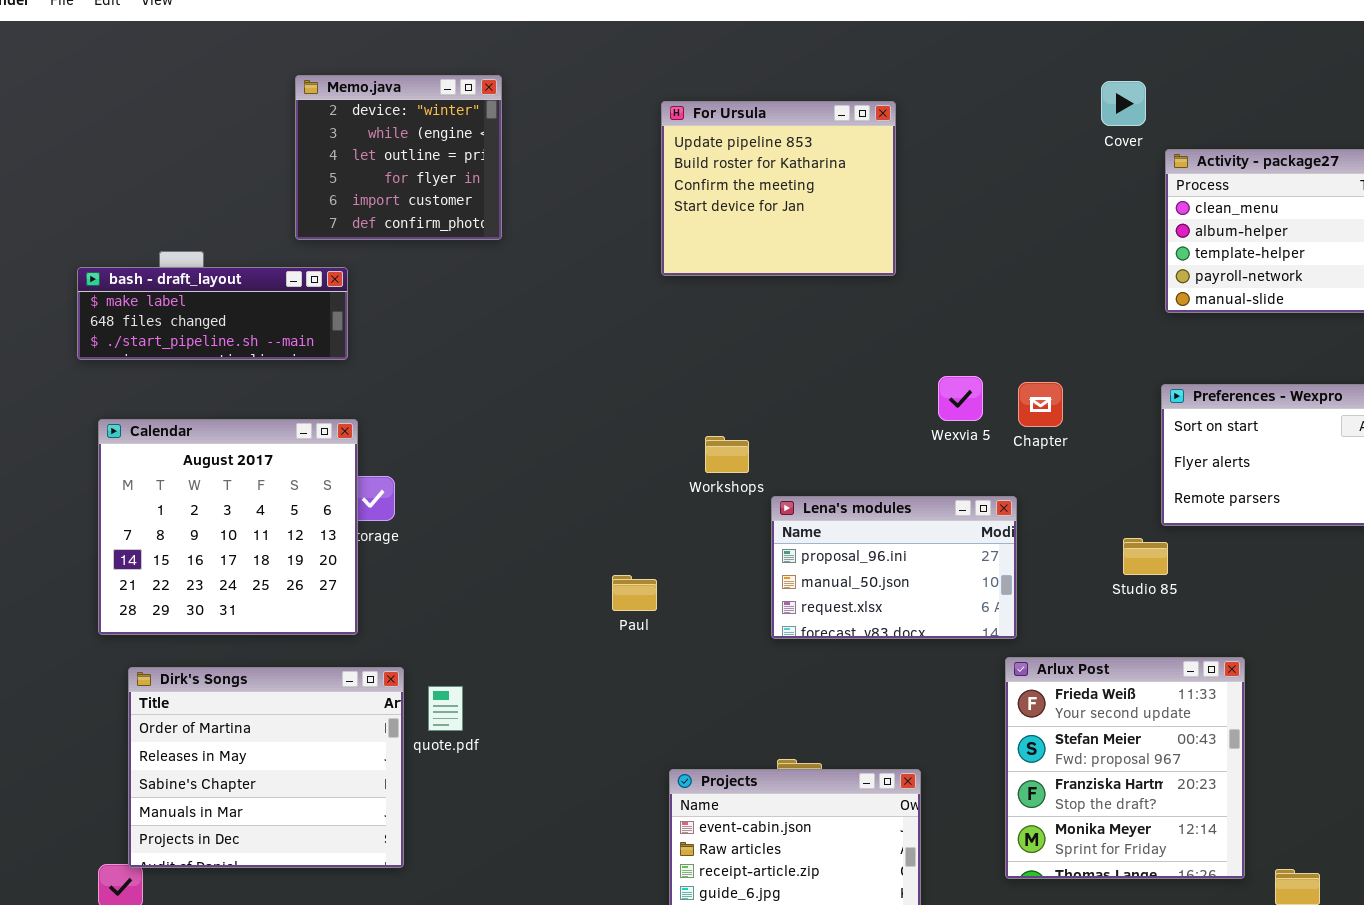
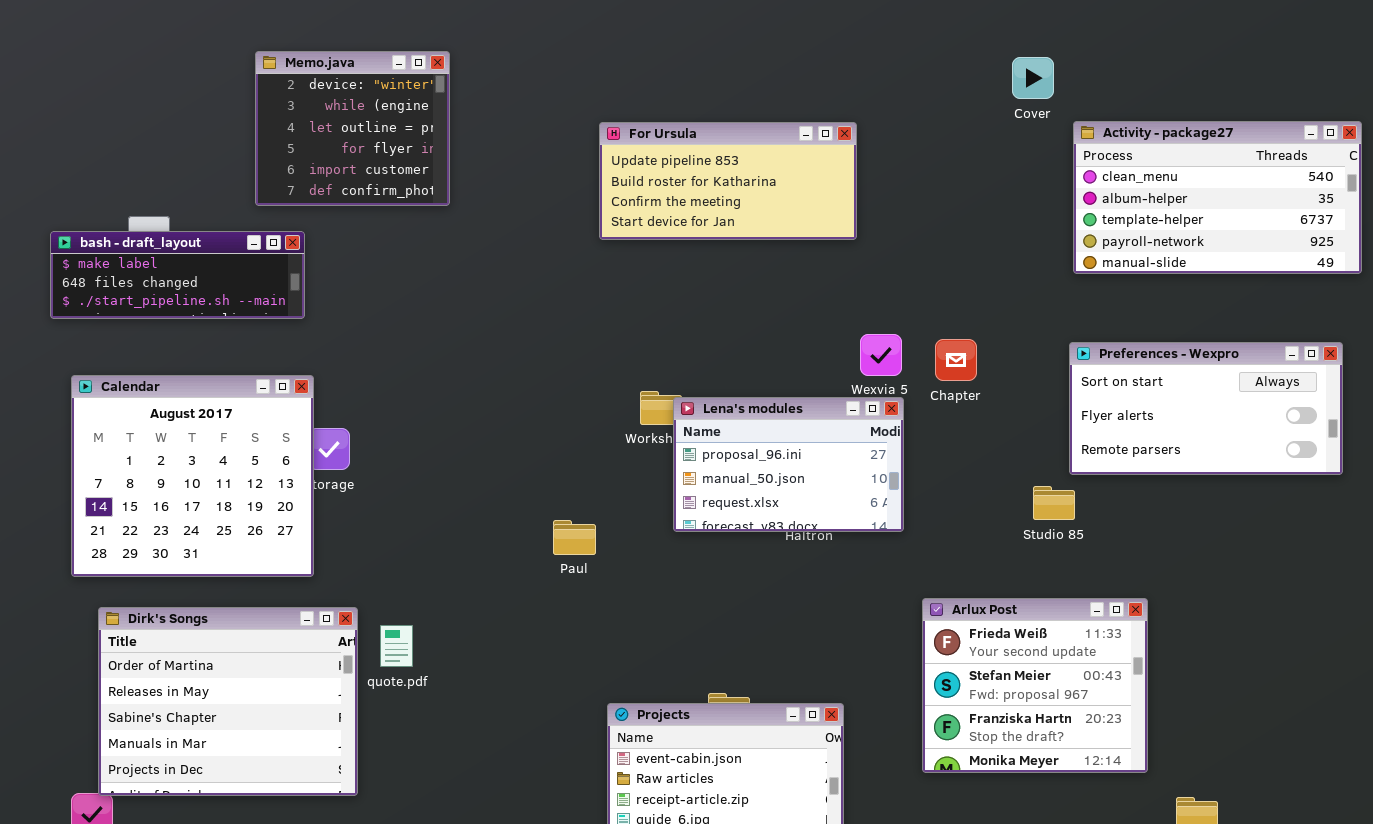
For Ursula: [661,101,896,276] -> [599,122,857,240], resized
Lena's modules: [771,496,1017,639] -> [673,397,904,532], moved
Arlux Post: [1005,657,1245,879] -> [922,598,1148,773], resized

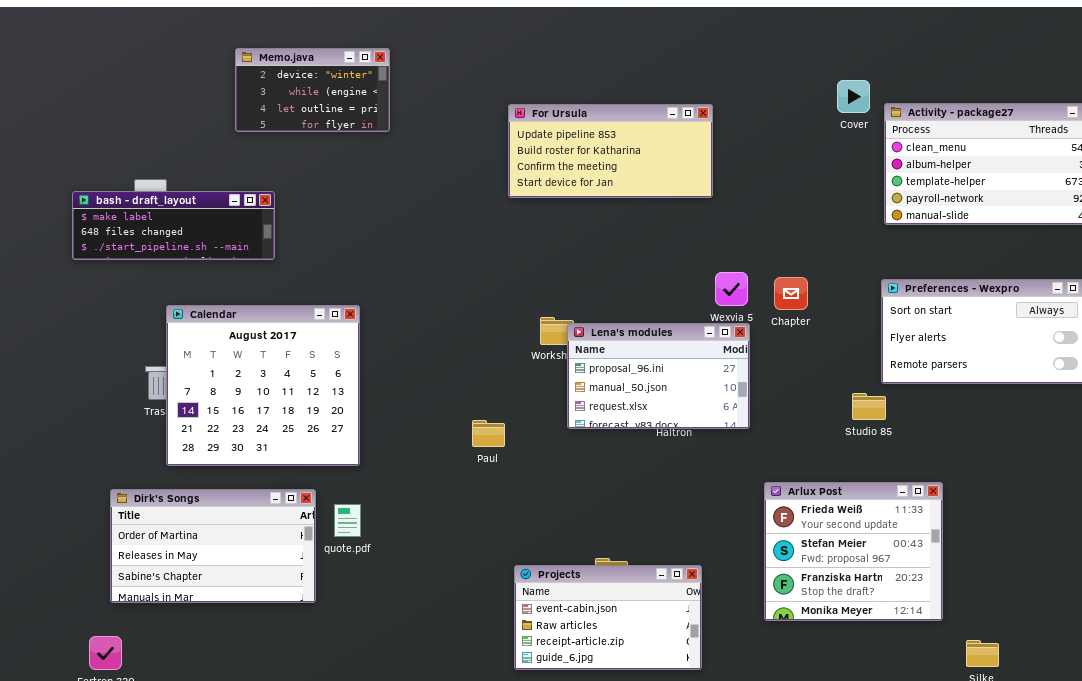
Memo.java: [255,51,450,206] -> [235,48,390,132], resized
Cover: [1012,57,1054,99] -> [837,80,870,113], moved
Calendar: [71,375,314,577] -> [166,305,360,466], moved
Dirk's Songs: [98,607,358,796] -> [110,489,316,603], resized

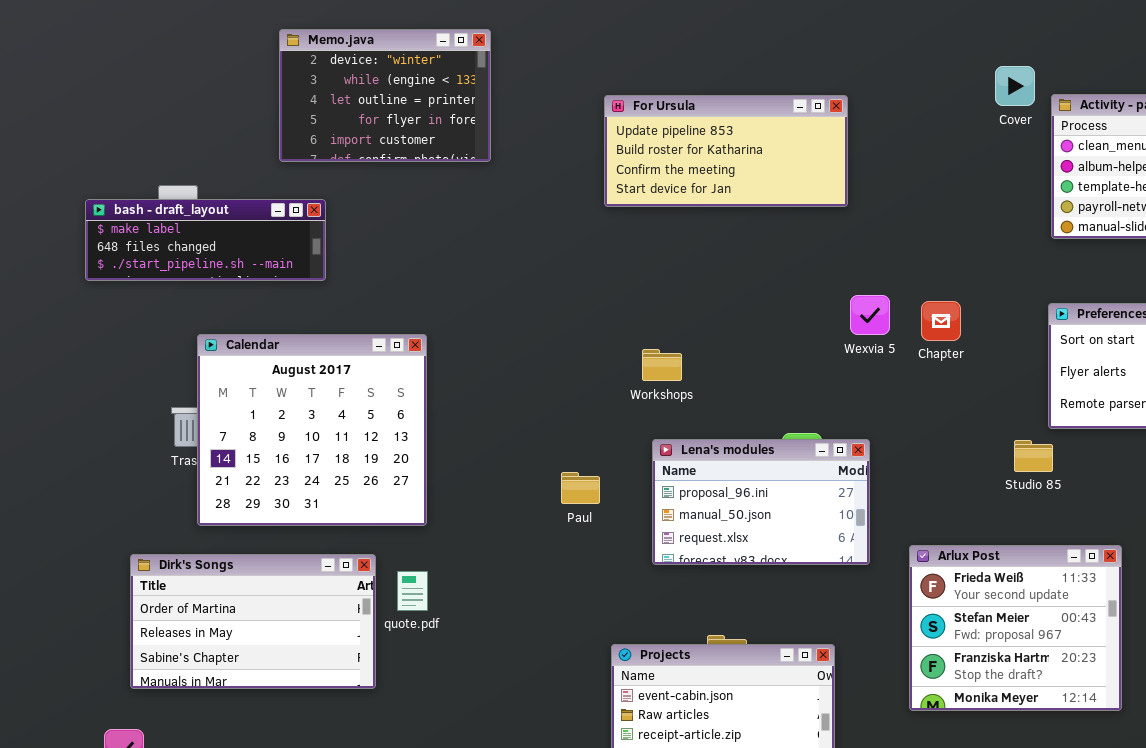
Memo.java: [235,48,390,132] -> [279,29,491,162], resized
Lena's modules: [567,323,750,429] -> [652,439,870,565], moved

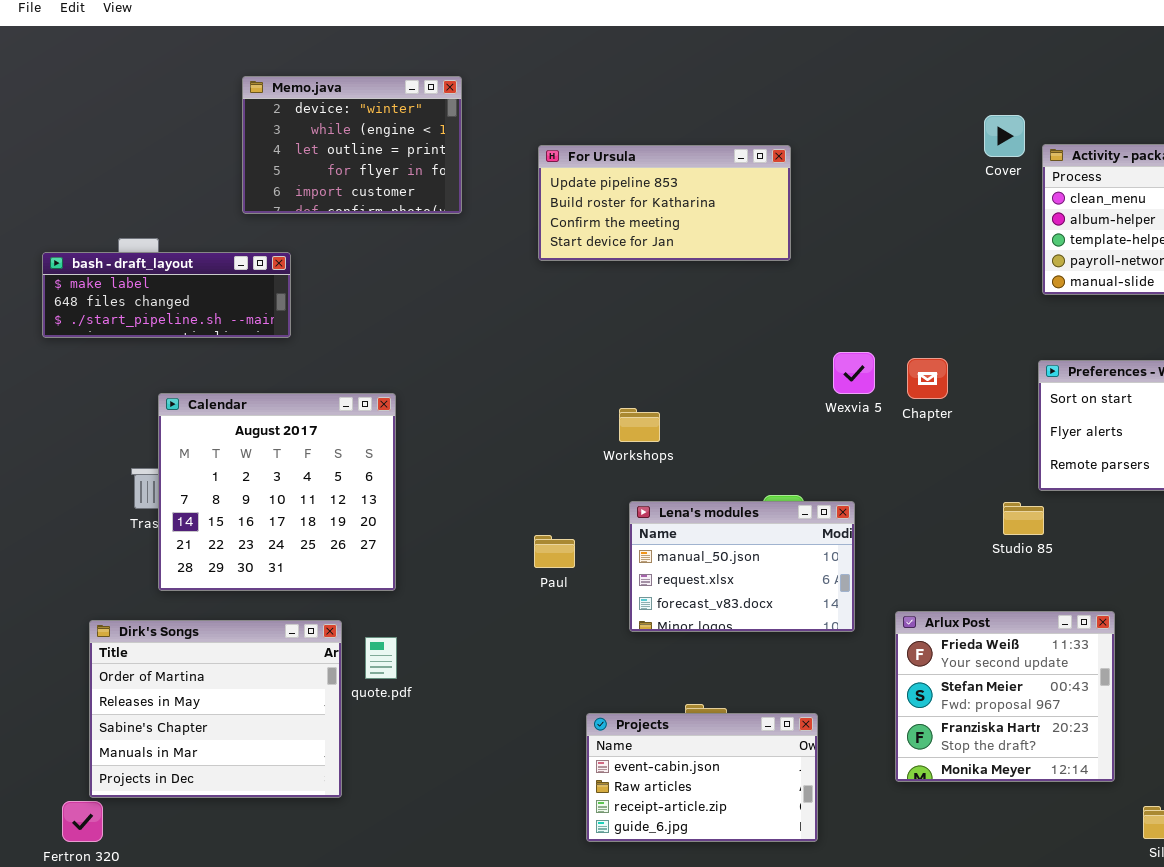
For Ursula: [604,95,848,207] -> [538,145,791,261], moved
Lena's modules: [652,439,870,565] -> [629,501,855,632], scrolled down 1 row
Dirk's Songs: [130,554,376,689] -> [89,620,342,798], resized

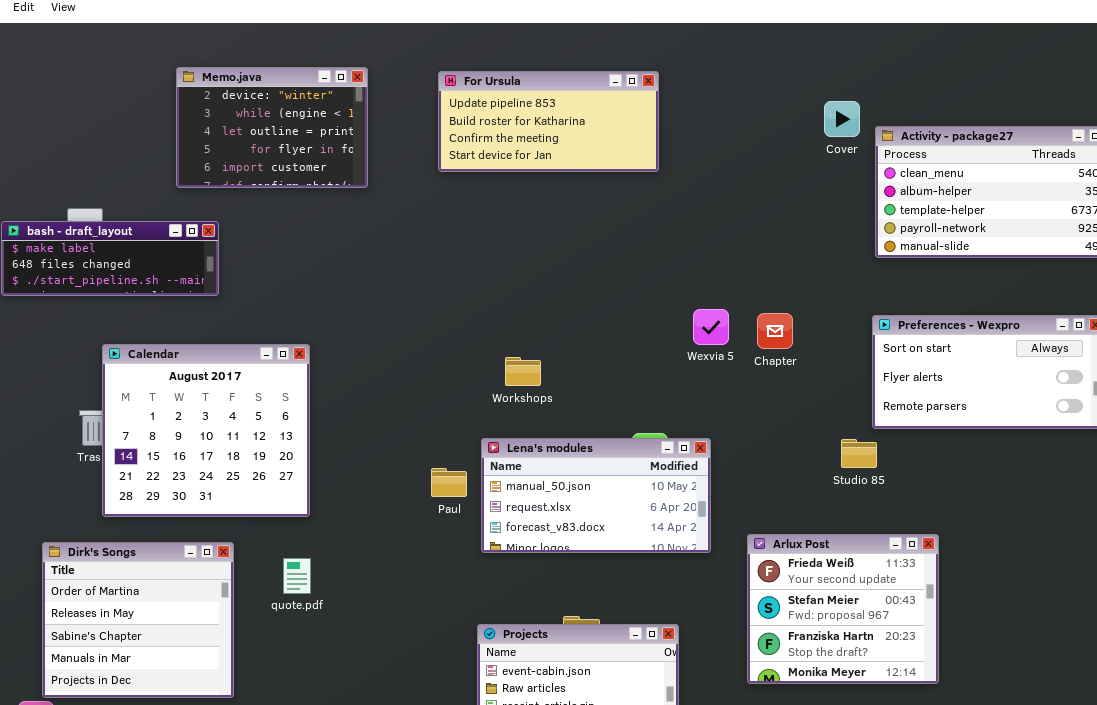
For Ursula: [538,145,791,261] -> [438,71,659,172], moved
Lena's modules: [629,501,855,632] -> [481,438,711,553], resized
Dirk's Songs: [89,620,342,798] -> [42,542,234,698], resized

